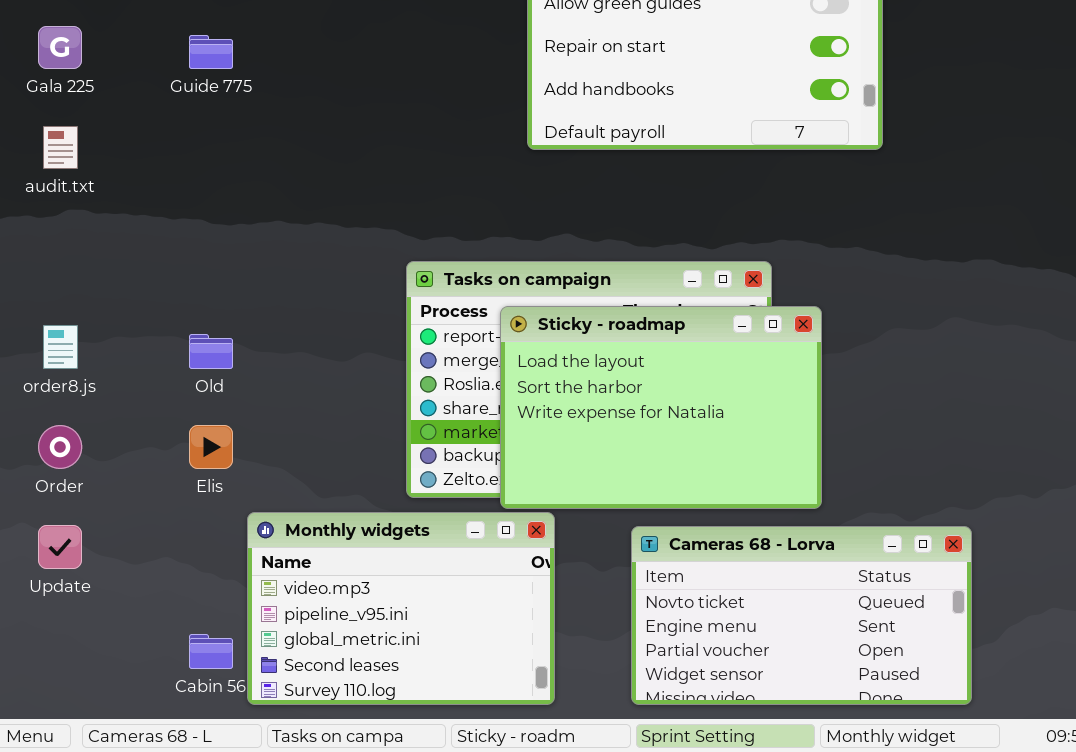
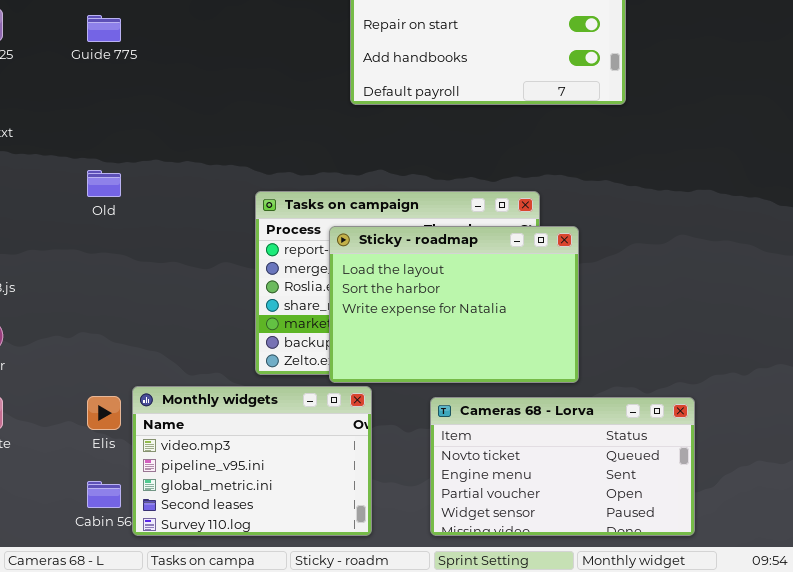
Old: [189,334,233,369] -> [87,170,121,197], moved
Elis: [189,425,233,469] -> [87,396,121,430], moved

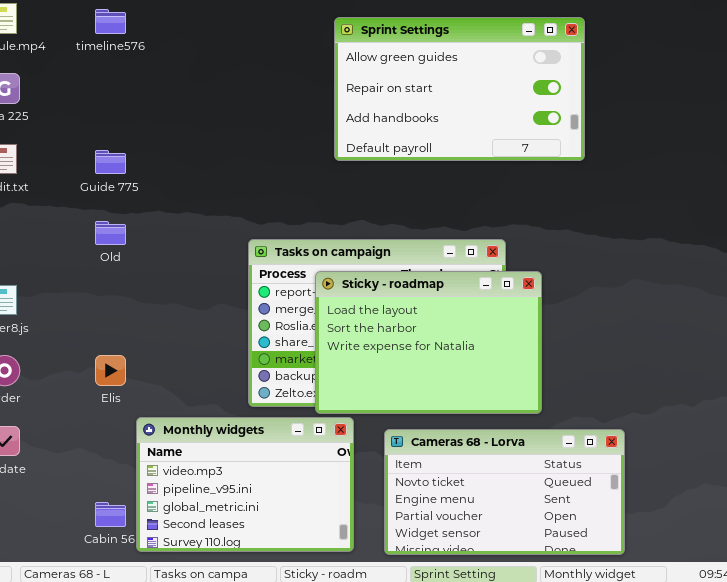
Guide 775: [87,15,121,42] -> [95,150,126,174], moved
Elis: [87,396,121,430] -> [95,355,126,386], moved
Cameras 68 - Lorva: [430,397,695,536] -> [384,429,625,555], moved

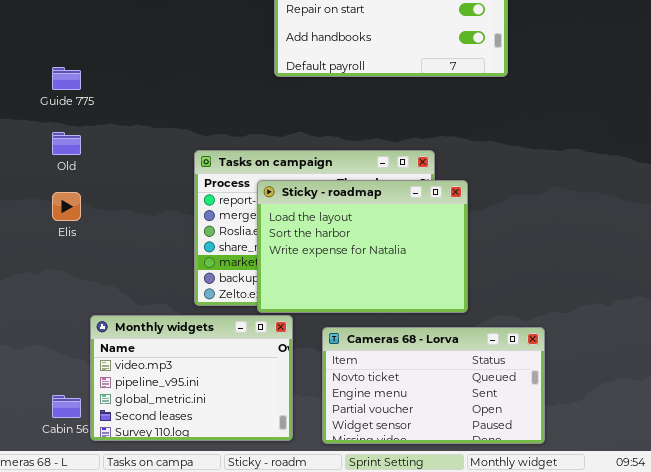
Elis: [95,355,126,386] -> [52,192,81,221], moved

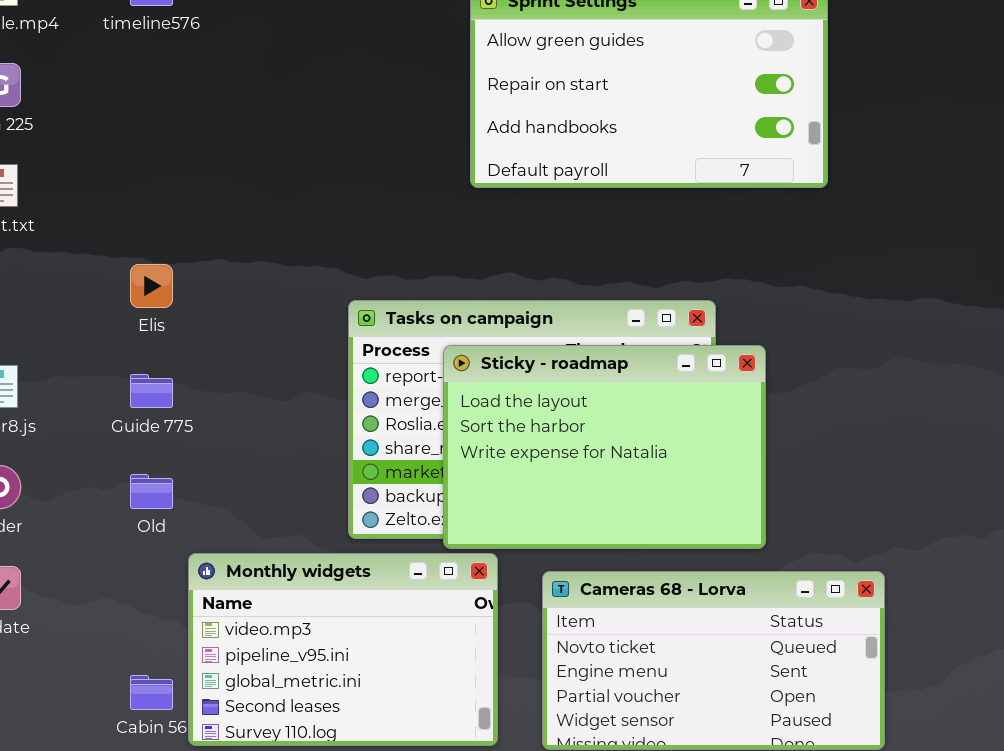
Guide 775: [52,67,81,90] -> [130,374,173,408], moved
Old: [52,132,81,155] -> [130,474,173,509], moved
Elis: [52,192,81,221] -> [130,264,173,308], moved

